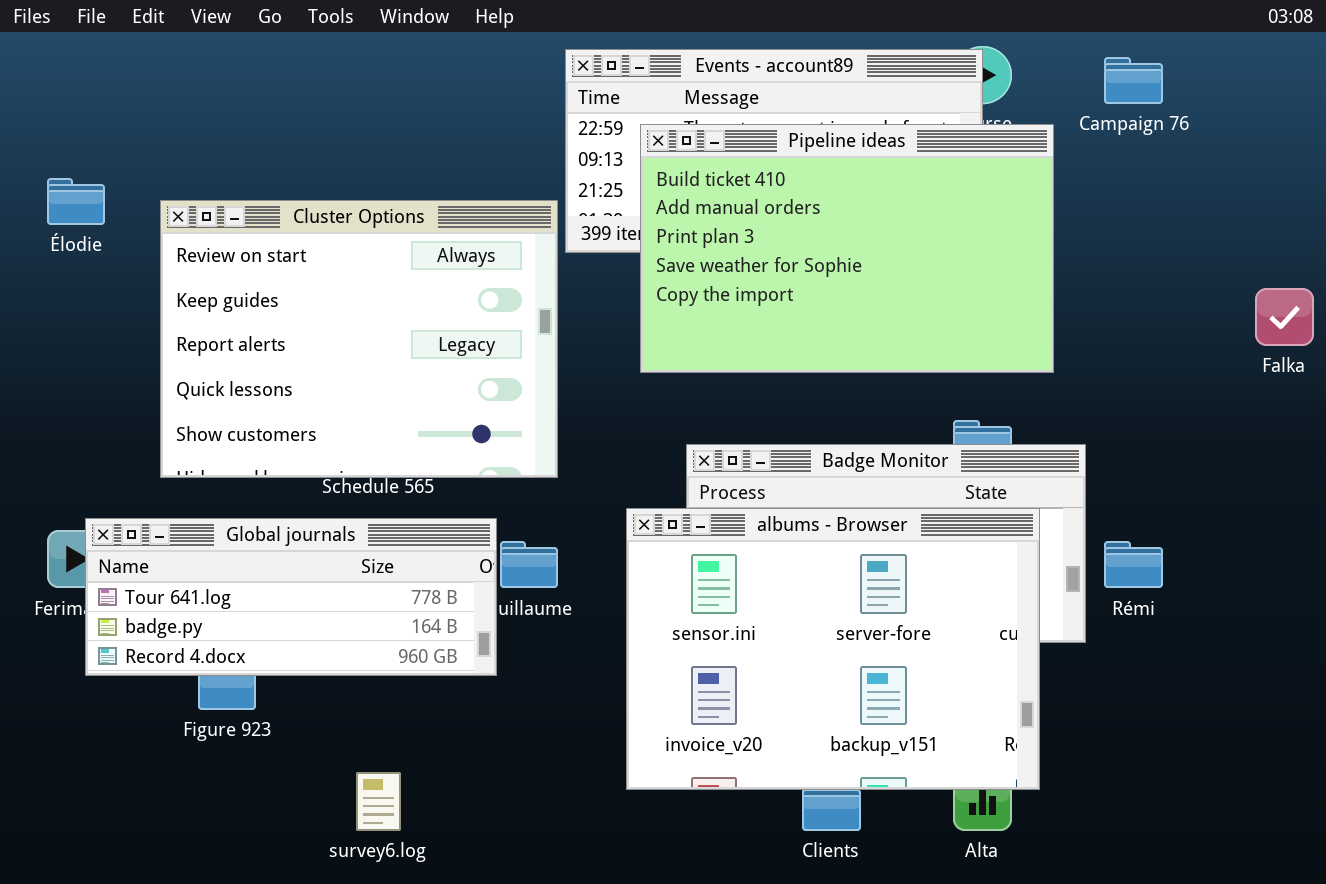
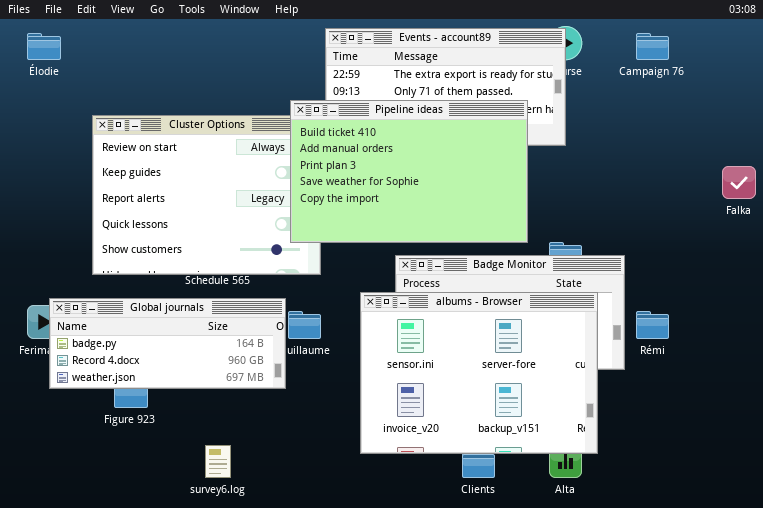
Pipeline ideas: [640,124,1054,373] -> [290,100,528,243], moved
Élodie: [47,178,105,225] -> [27,33,61,60], moved
Global journals: [85,518,497,676] -> [49,298,286,389], scrolled down 1 row

